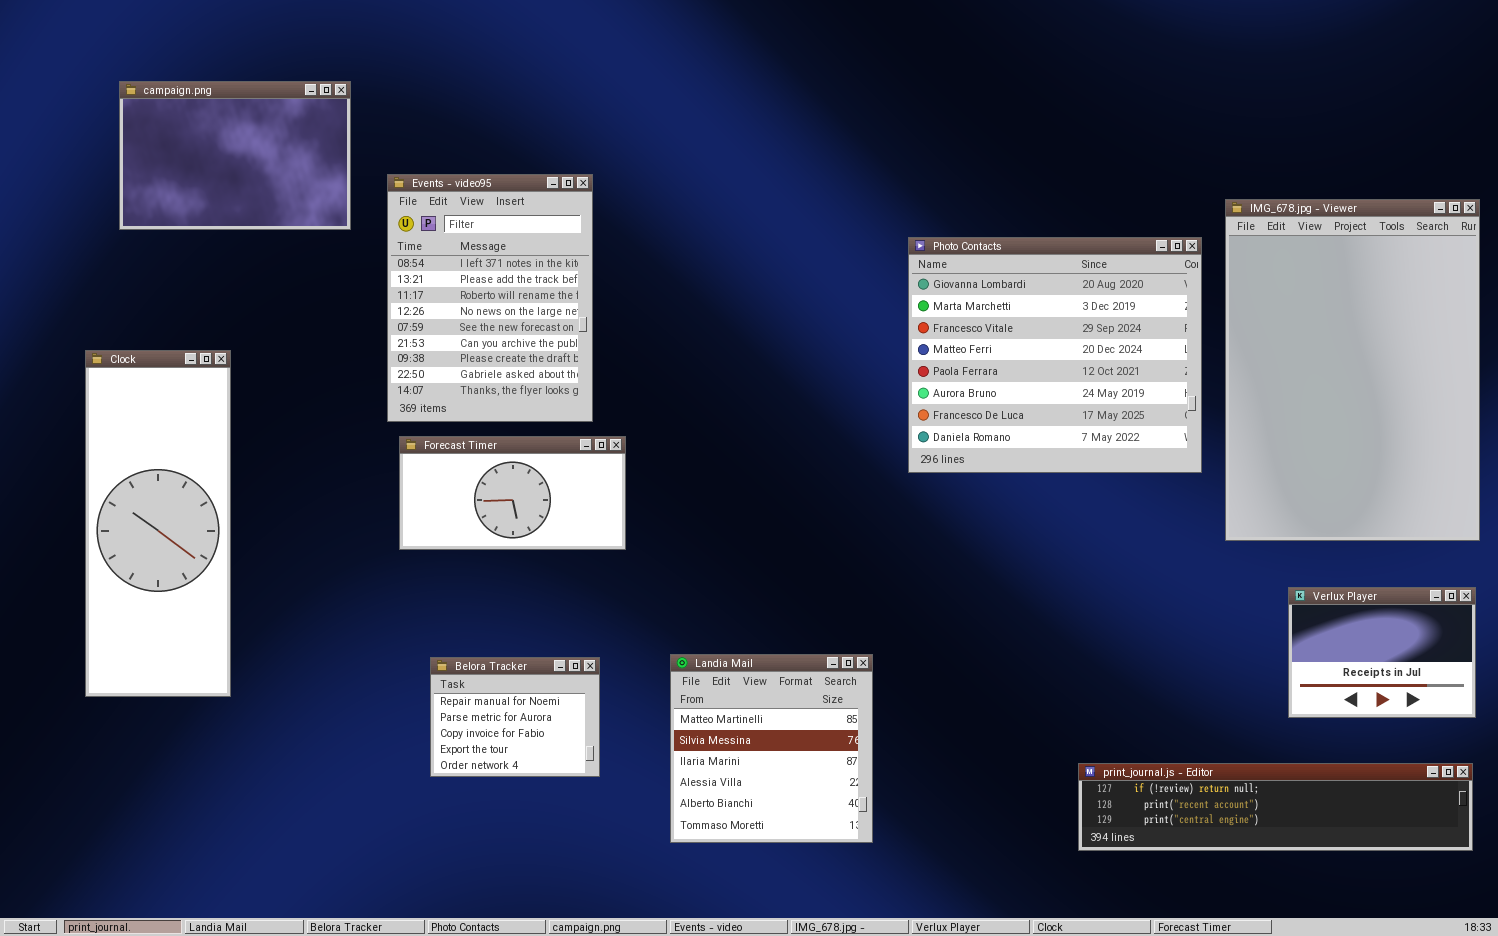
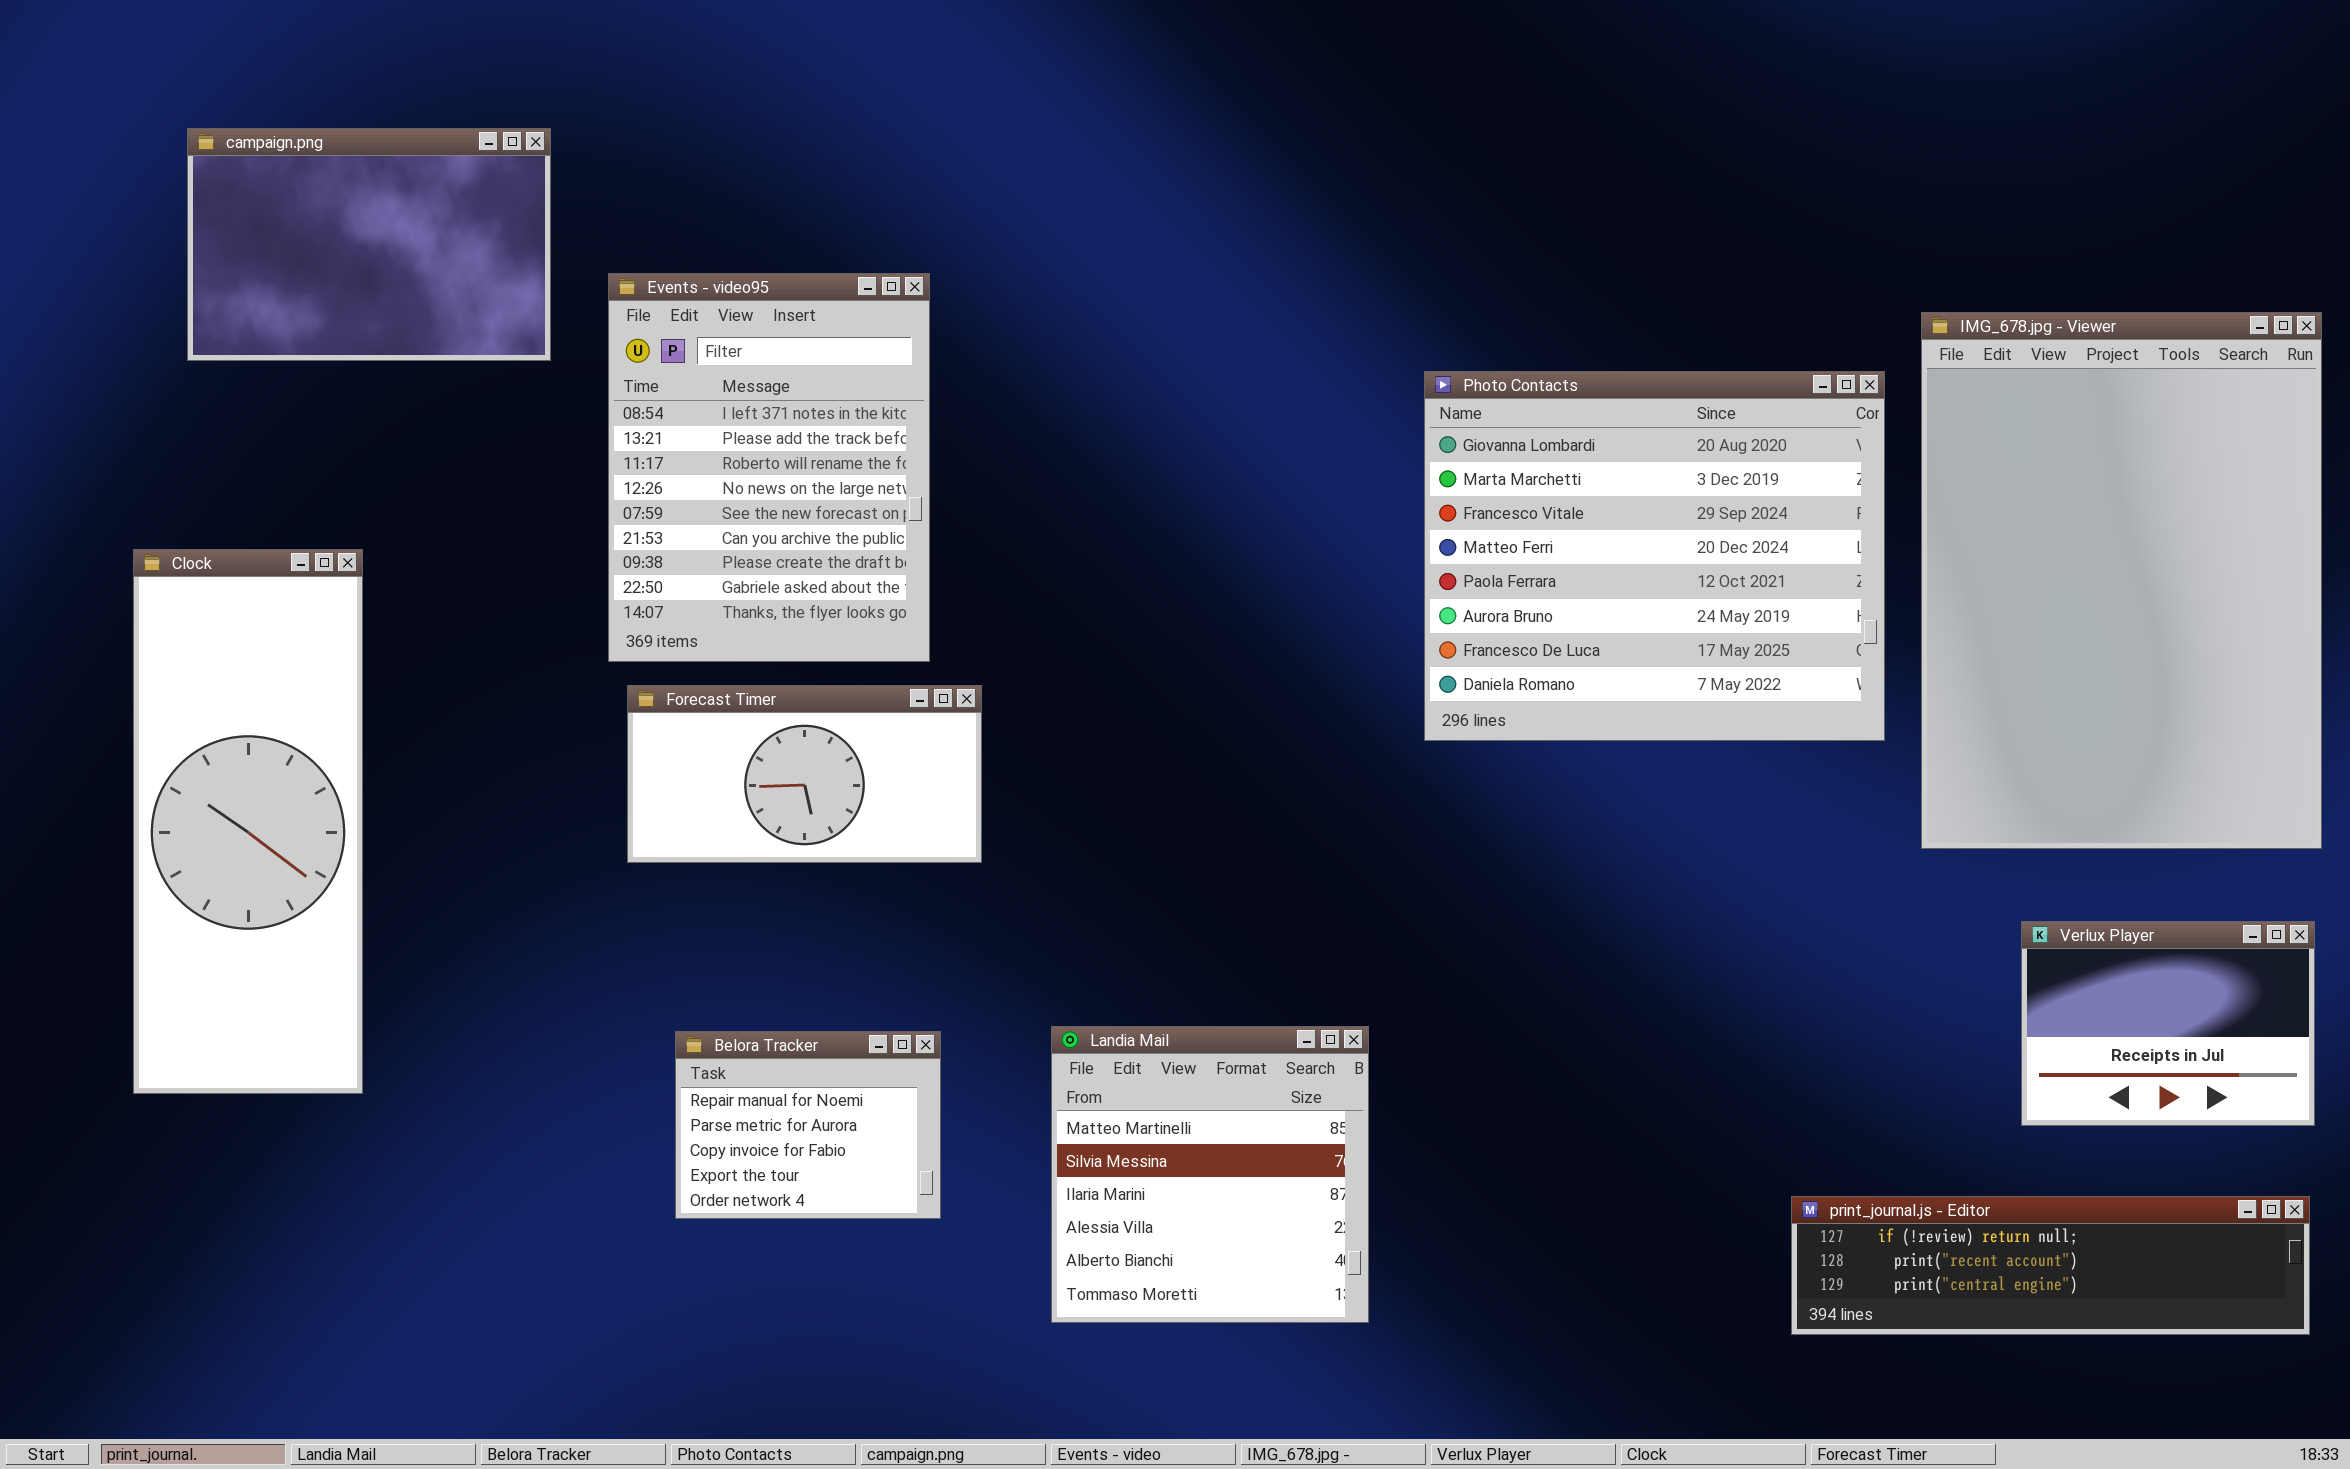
print_journal.js - Editor: [1078,763,1473,851] -> [1791,1196,2310,1335], resized

